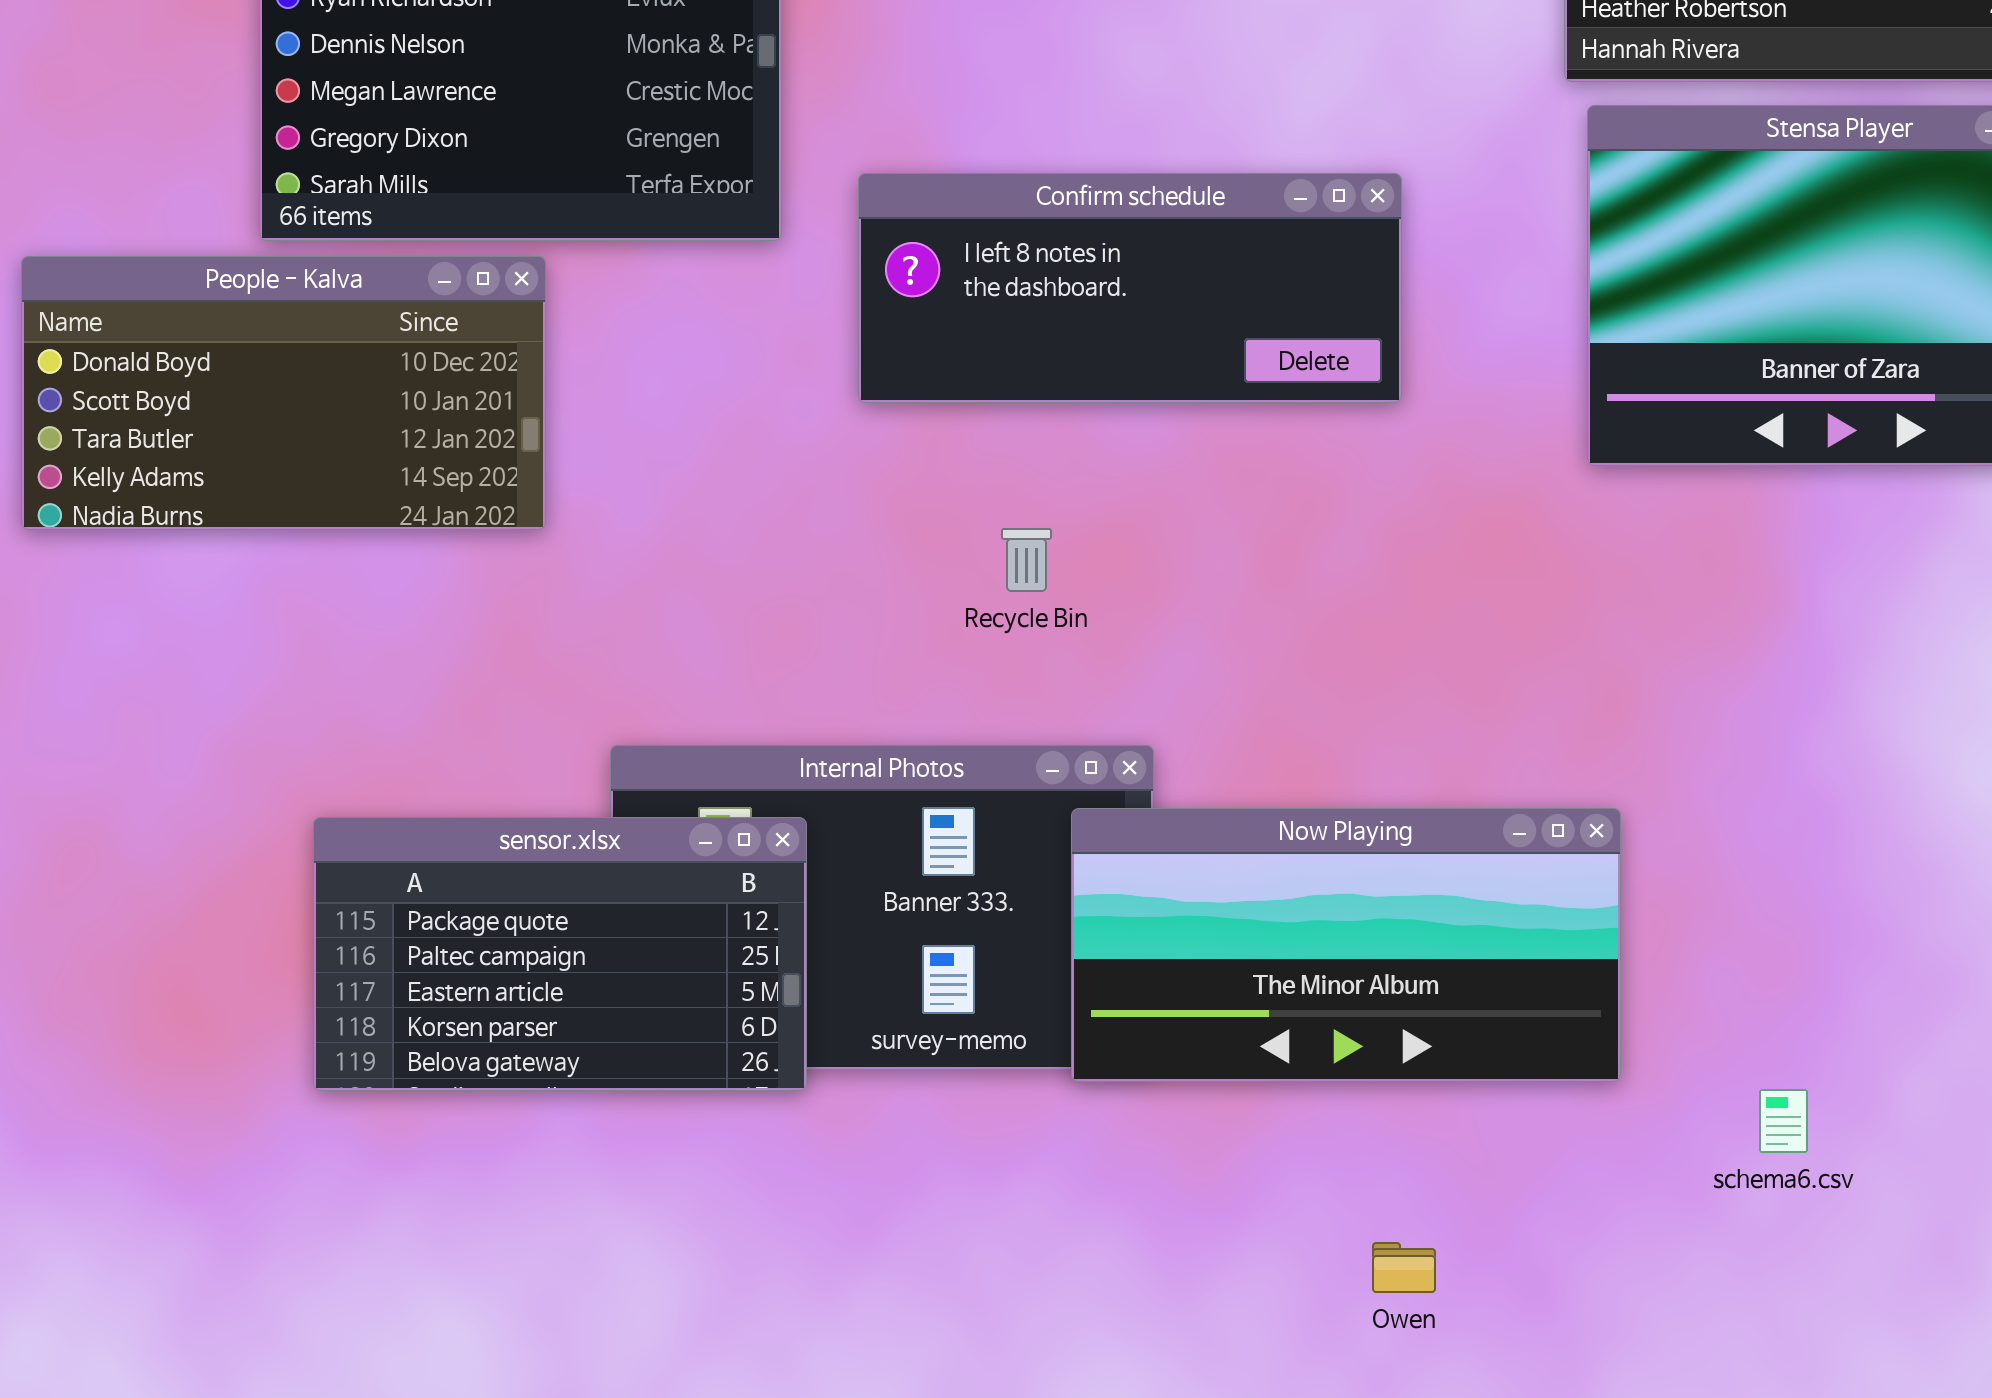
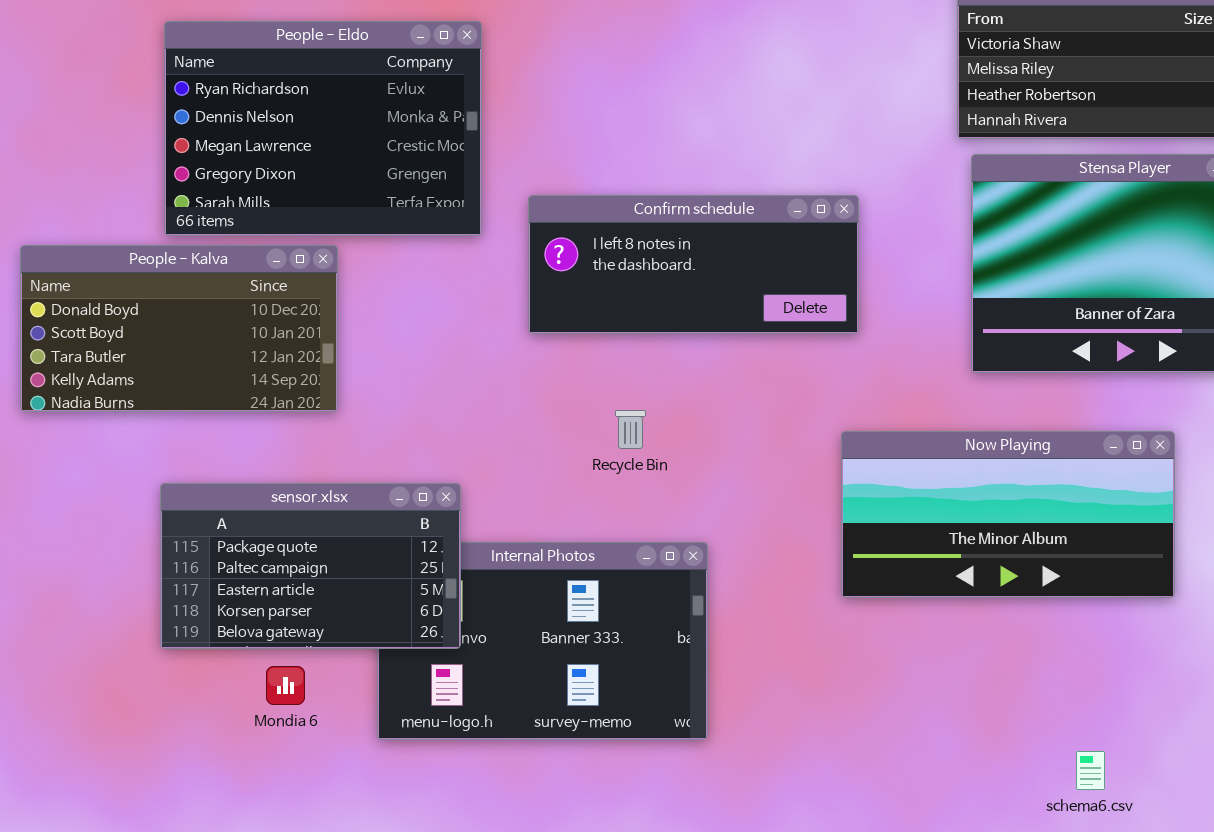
Now Playing: [1071,808,1621,1082] -> [841,431,1175,598], moved
sensor.xlsx: [313,817,807,1091] -> [160,483,461,649], moved

